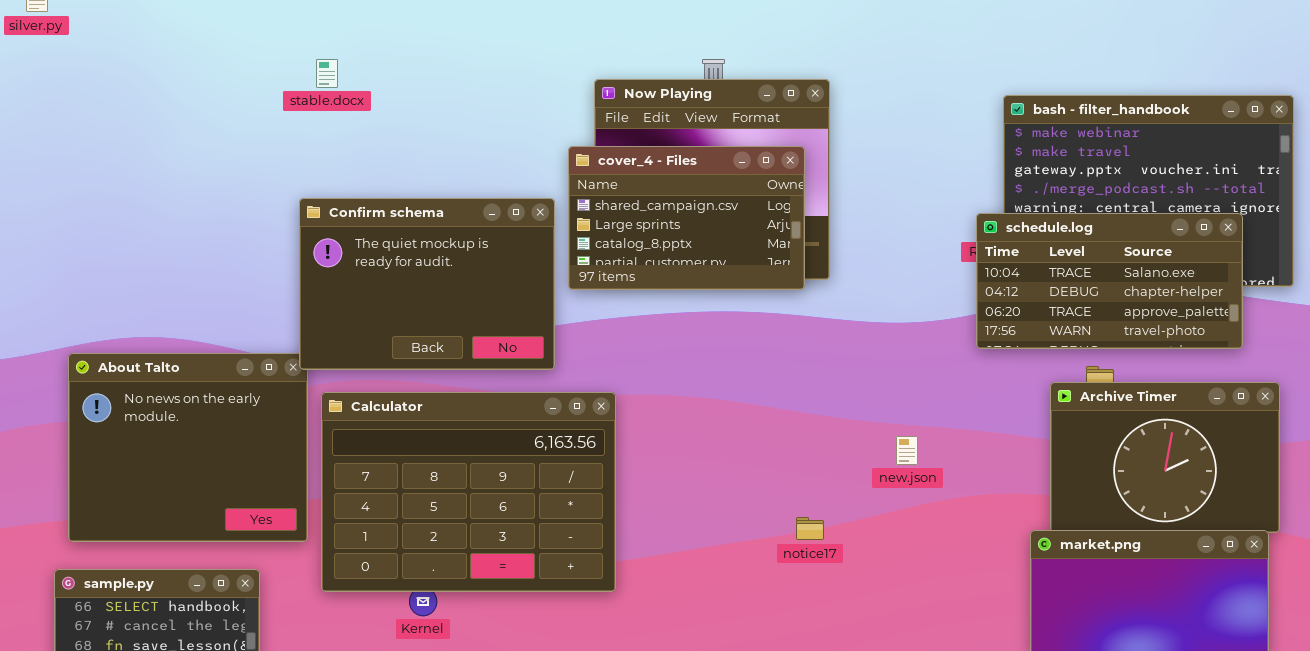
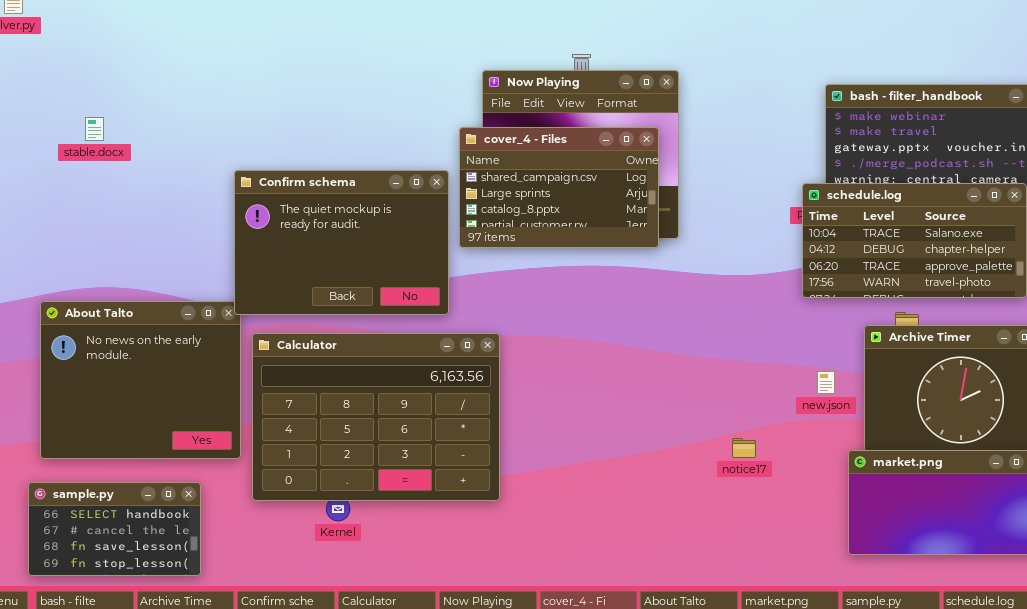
stable.docx: [316,59,338,88] -> [85,117,104,141], moved
new.json: [896,436,918,465] -> [817,371,835,394], moved
notice17: [796,517,824,540] -> [732,438,756,458], moved

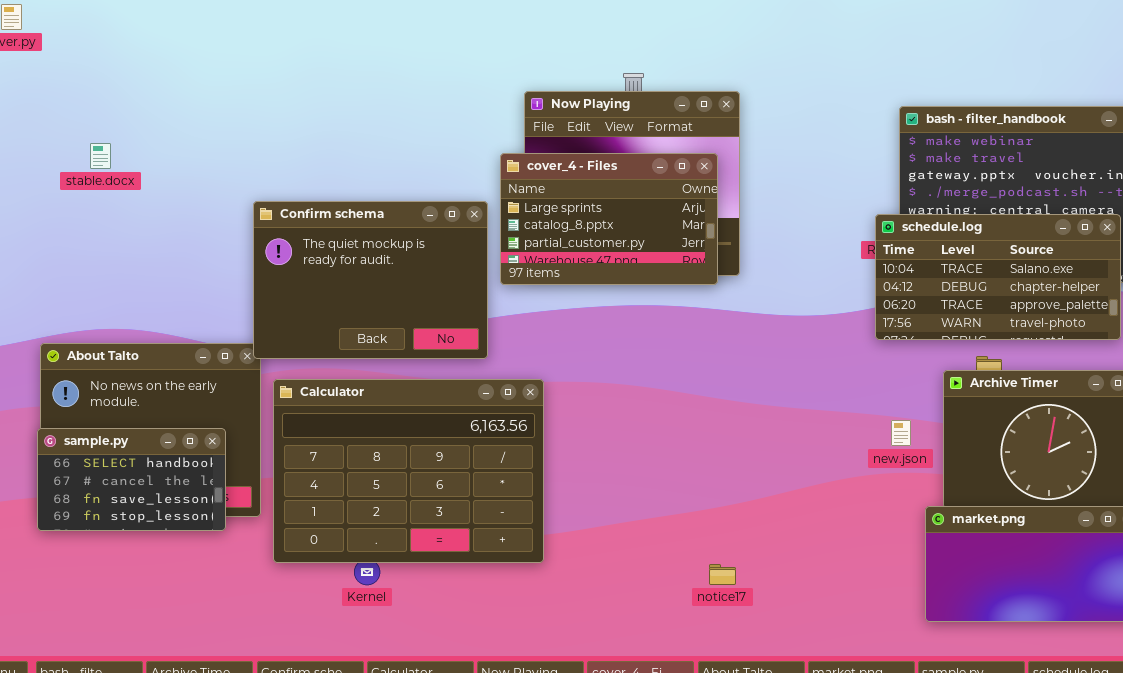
cover_4 - Files: [459,127,659,248] -> [500,153,718,285], scrolled down 1 row
notice17: [732,438,756,458] -> [709,564,736,585], moved
sample.py: [28,482,201,576] -> [37,428,226,531], moved

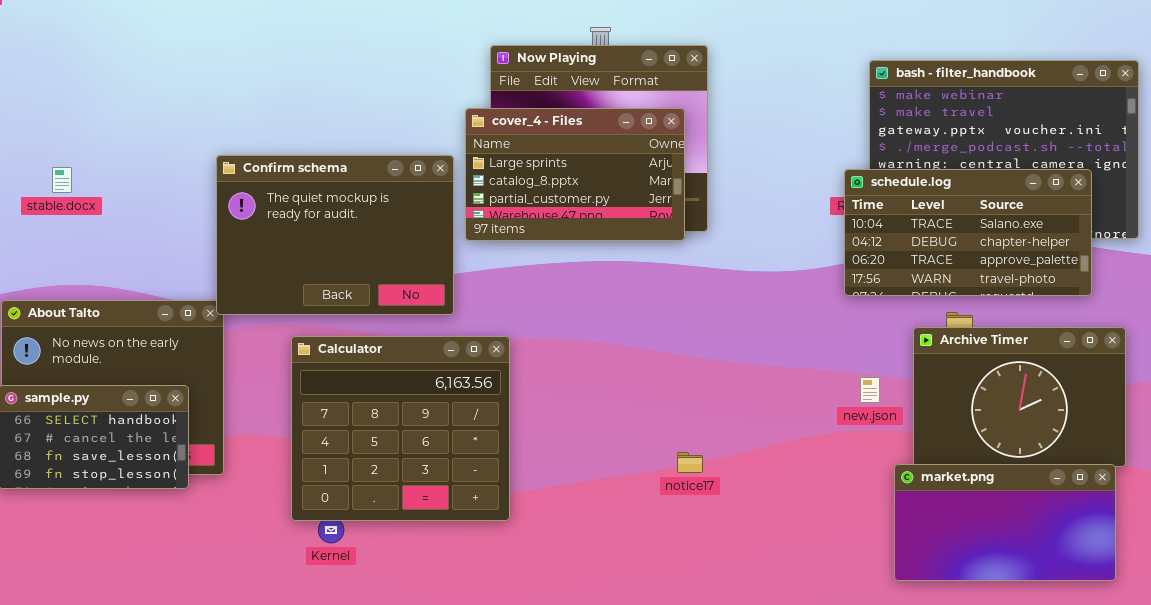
stable.docx: [90,143,111,169] -> [52,167,72,193], moved
Calculator: [273,379,544,563] -> [291,336,510,521], resized
notice17: [709,564,736,585] -> [677,452,703,473], moved

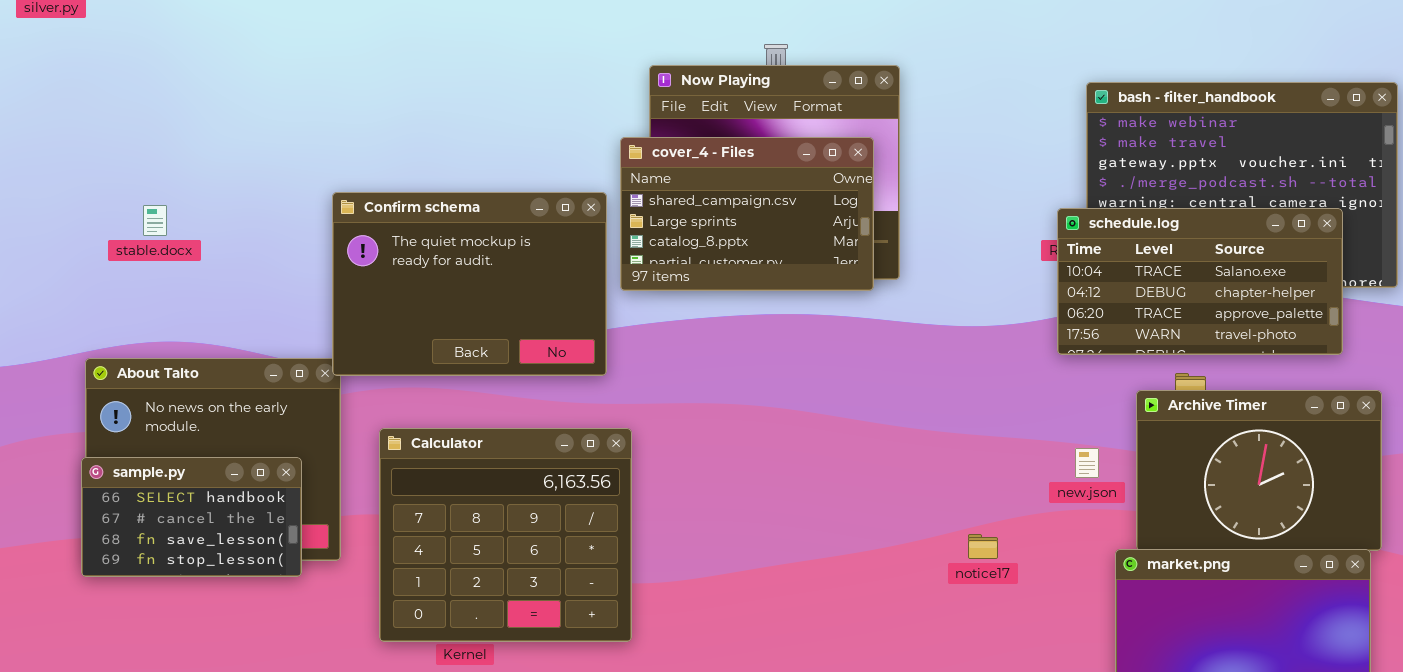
cover_4 - Files: [465,108,685,241] -> [620,137,874,291], scrolled up 1 row
Calculator: [291,336,510,521] -> [379,428,632,642], moved
notice17: [677,452,703,473] -> [968,534,998,559], moved

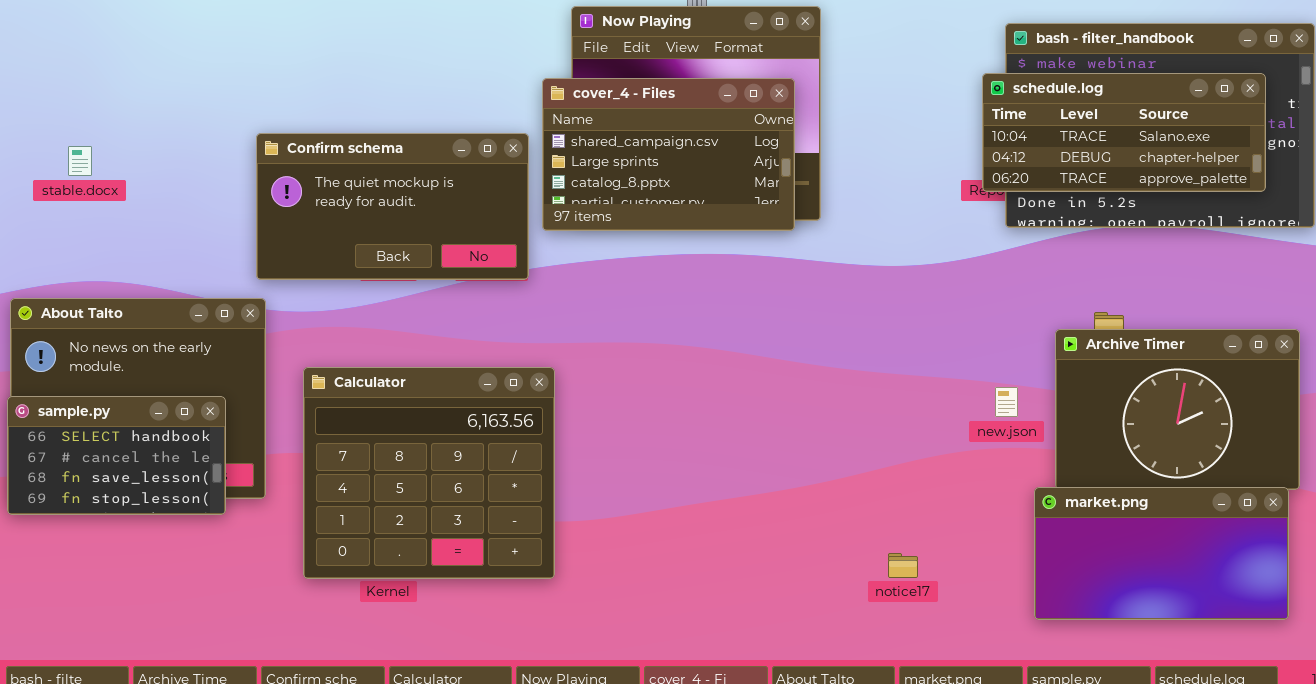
Confirm schema: [332,192,607,376] -> [256,133,529,280], resized
schedule.log: [1057,208,1343,355] -> [982,73,1266,192], moved, resized
notice17: [968,534,998,559] -> [888,553,918,578], moved

